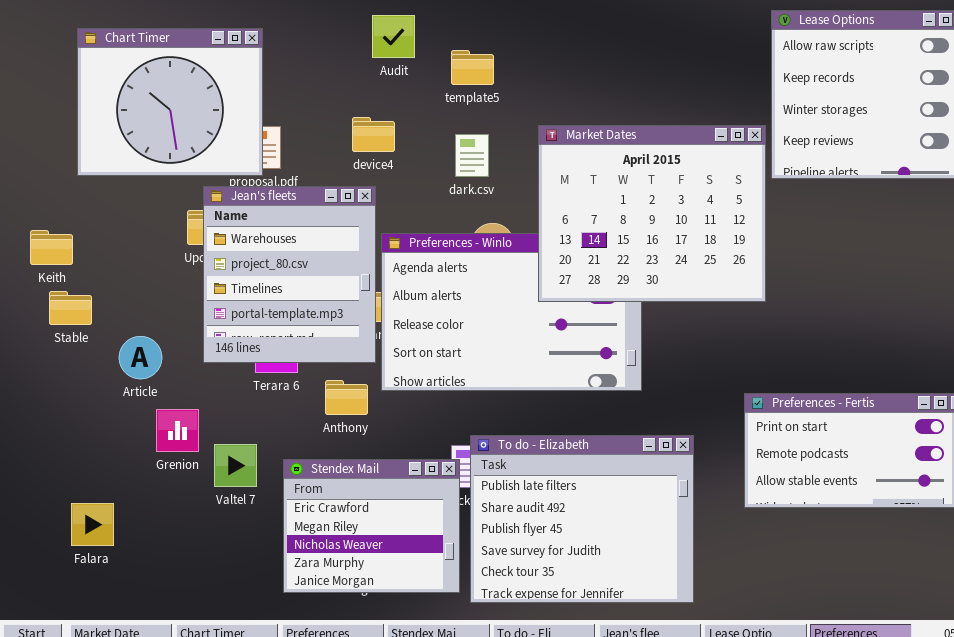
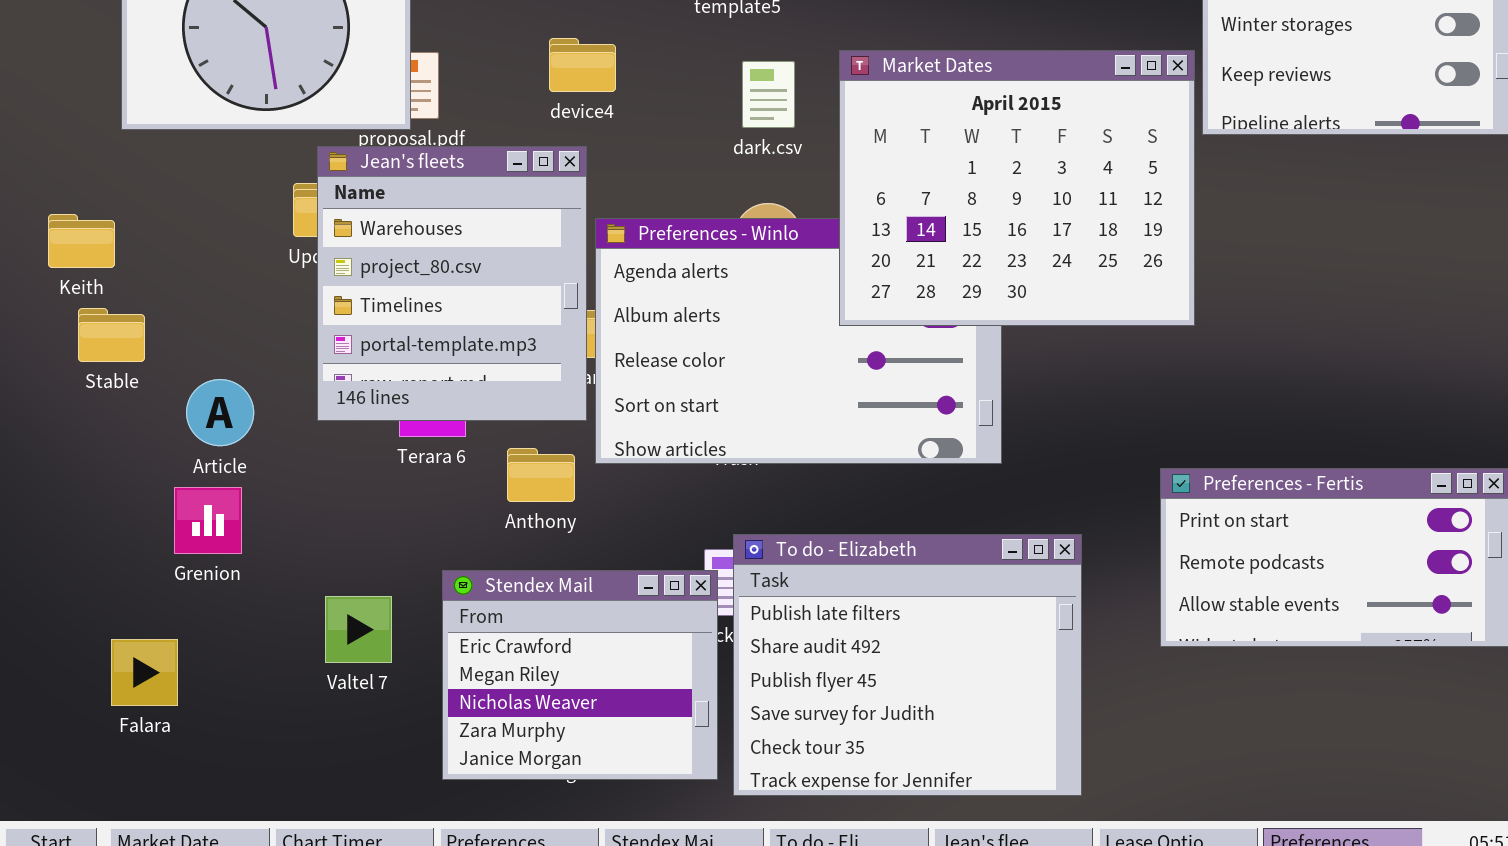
dark.csv: [455,134,489,177] -> [742,61,795,128], moved
Grenion: [156,409,199,452] -> [174,487,242,554], moved
Valtel 7: [214,444,257,487] -> [325,596,392,663], moved

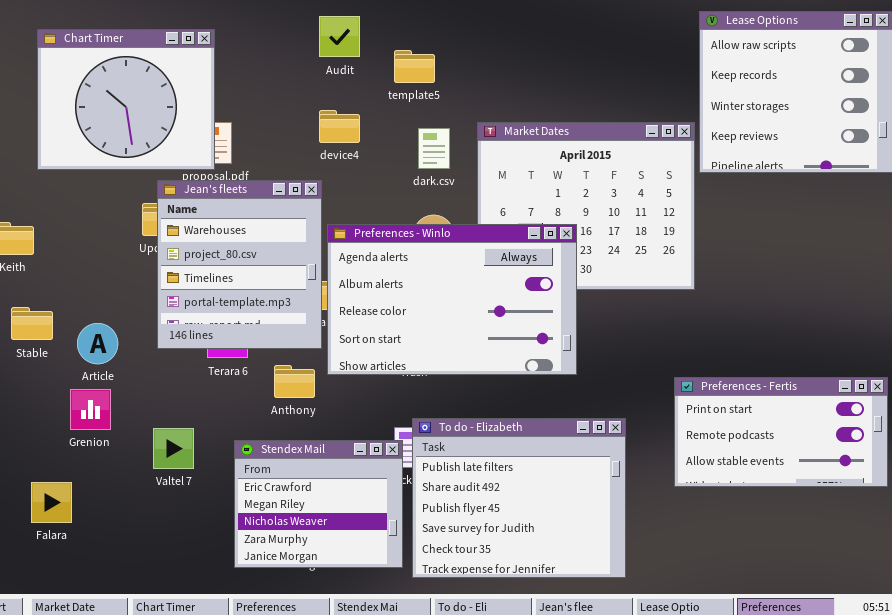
device4: [549,38,616,92] -> [319,110,360,143], moved
Preferences - Winlo: [595,218,1002,464] -> [327,224,577,375], raised
Stable: [78,308,145,362] -> [11,307,53,340], moved
Valtel 7: [325,596,392,663] -> [153,428,194,469], moved

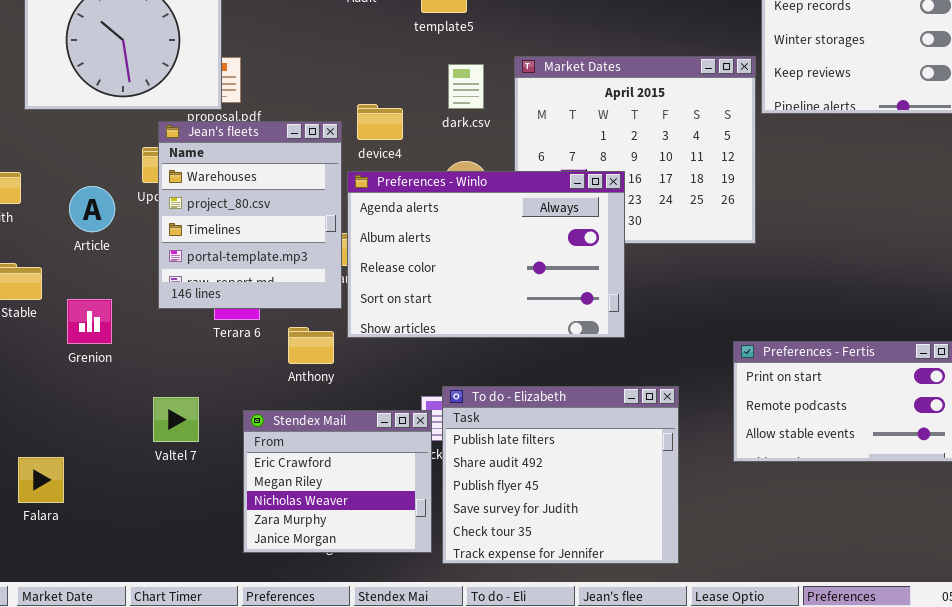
device4: [319,110,360,143] -> [357,104,403,140], moved
Article: [77,323,118,364] -> [69,186,115,232], moved
Grenion: [70,389,111,430] -> [67,299,112,344], moved

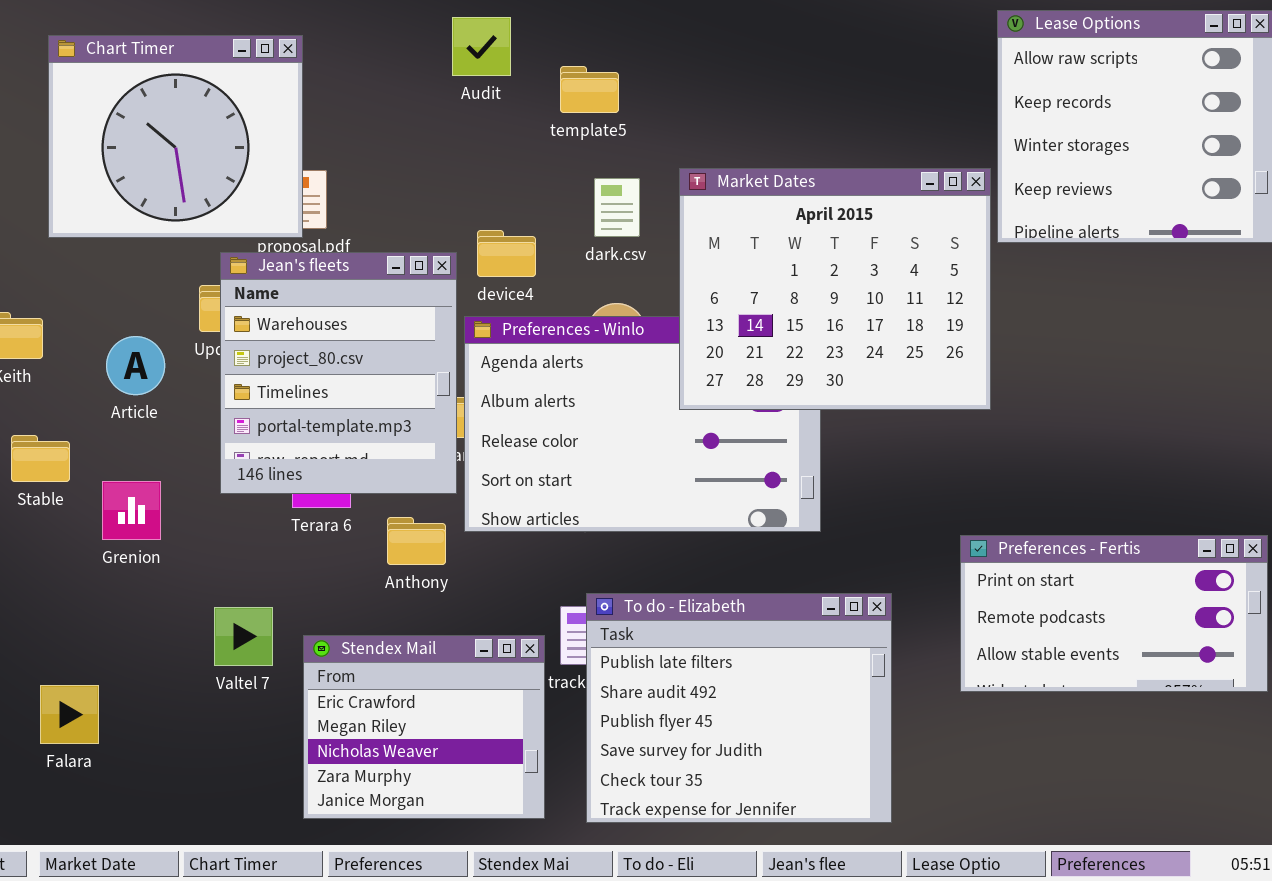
Market Dates: [514,56,756,244] -> [679,168,991,410], raised
Stendex Mail: [243,410,432,553] -> [303,635,545,819], moved

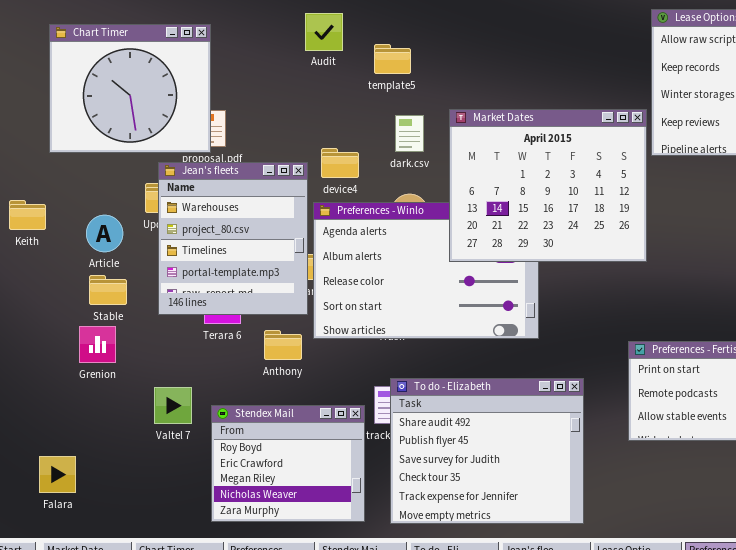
Stable: [11,435,70,482] -> [89,275,127,305], moved
Grenion: [102,481,161,540] -> [79,326,116,363], moved
To do - Elizabeth: [586,593,892,823] -> [390,378,584,524], scrolled down 1 row
Stendex Mail: [303,635,545,819] -> [211,405,365,522], scrolled up 1 row
Falara: [40,685,99,744] -> [39,456,76,493], moved

